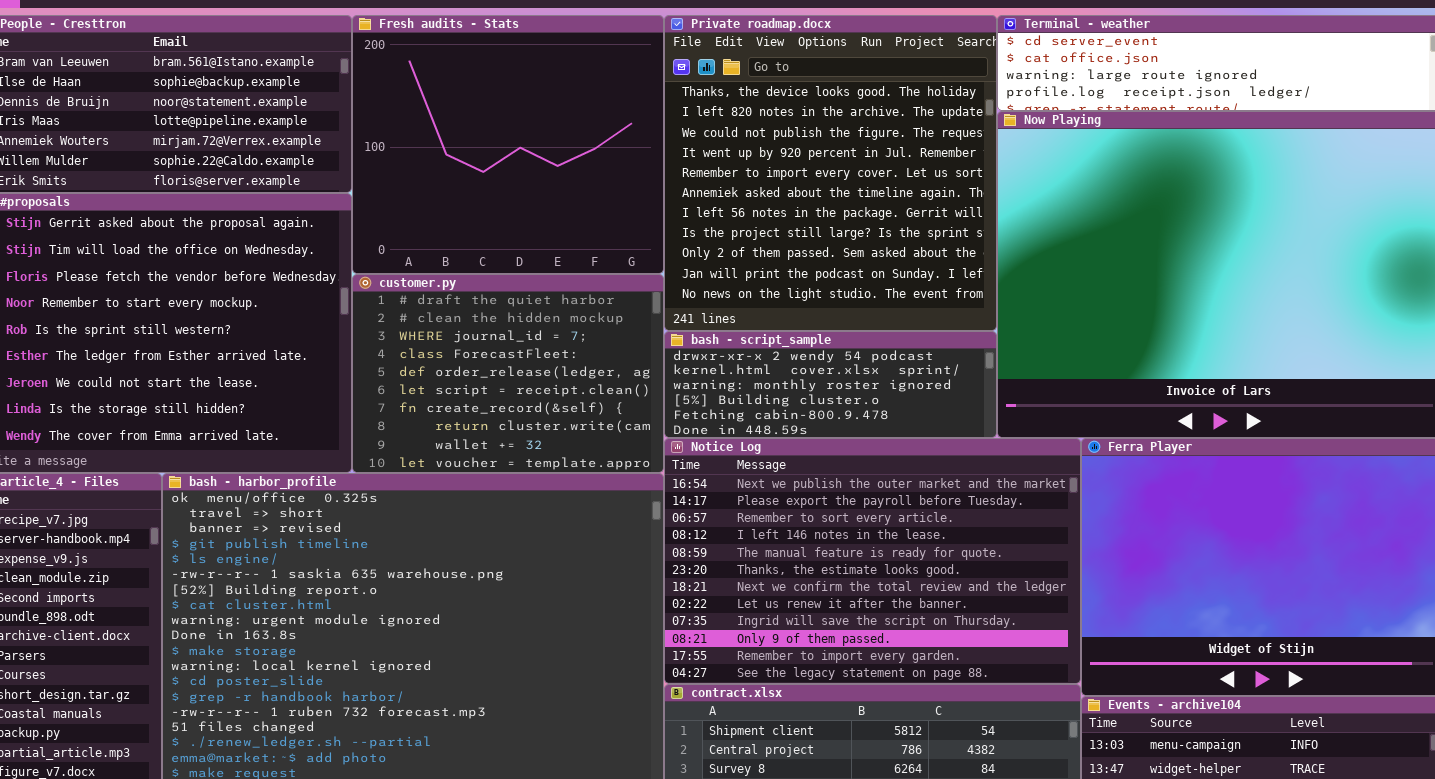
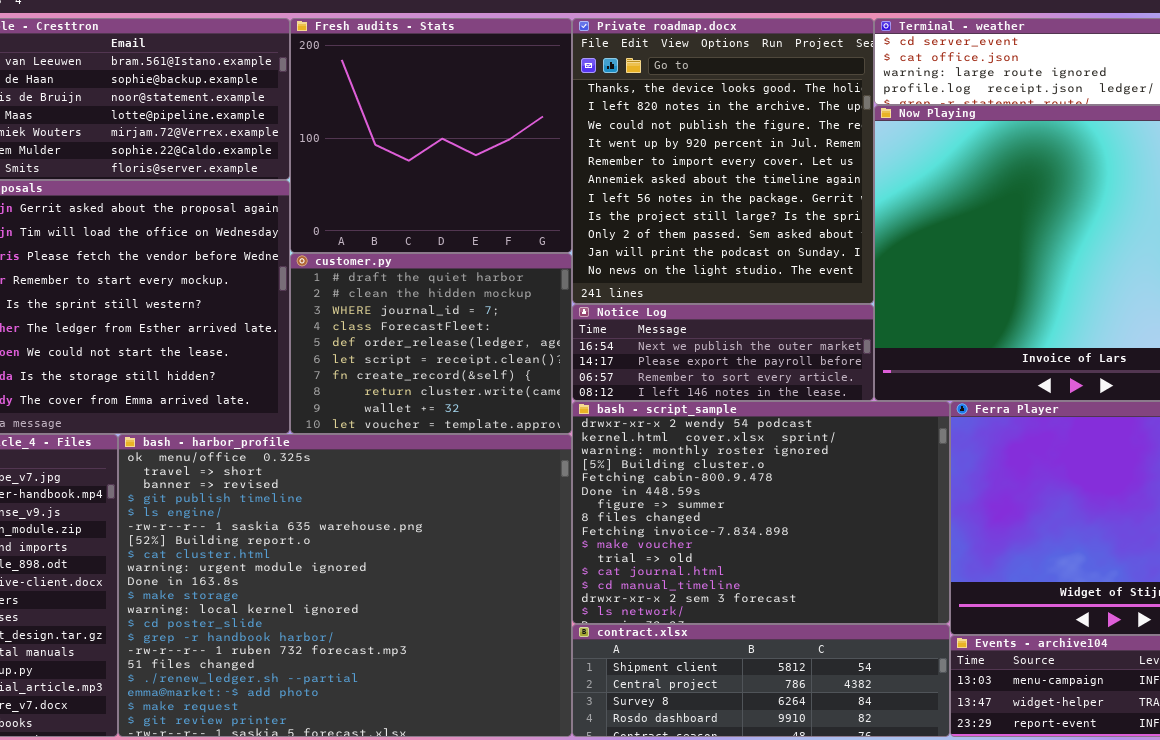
bash - script_sample: [664,331,997,438] -> [572,401,950,624], moved, resized
Notice Log: [664,438,1081,684] -> [572,304,874,401], moved, resized

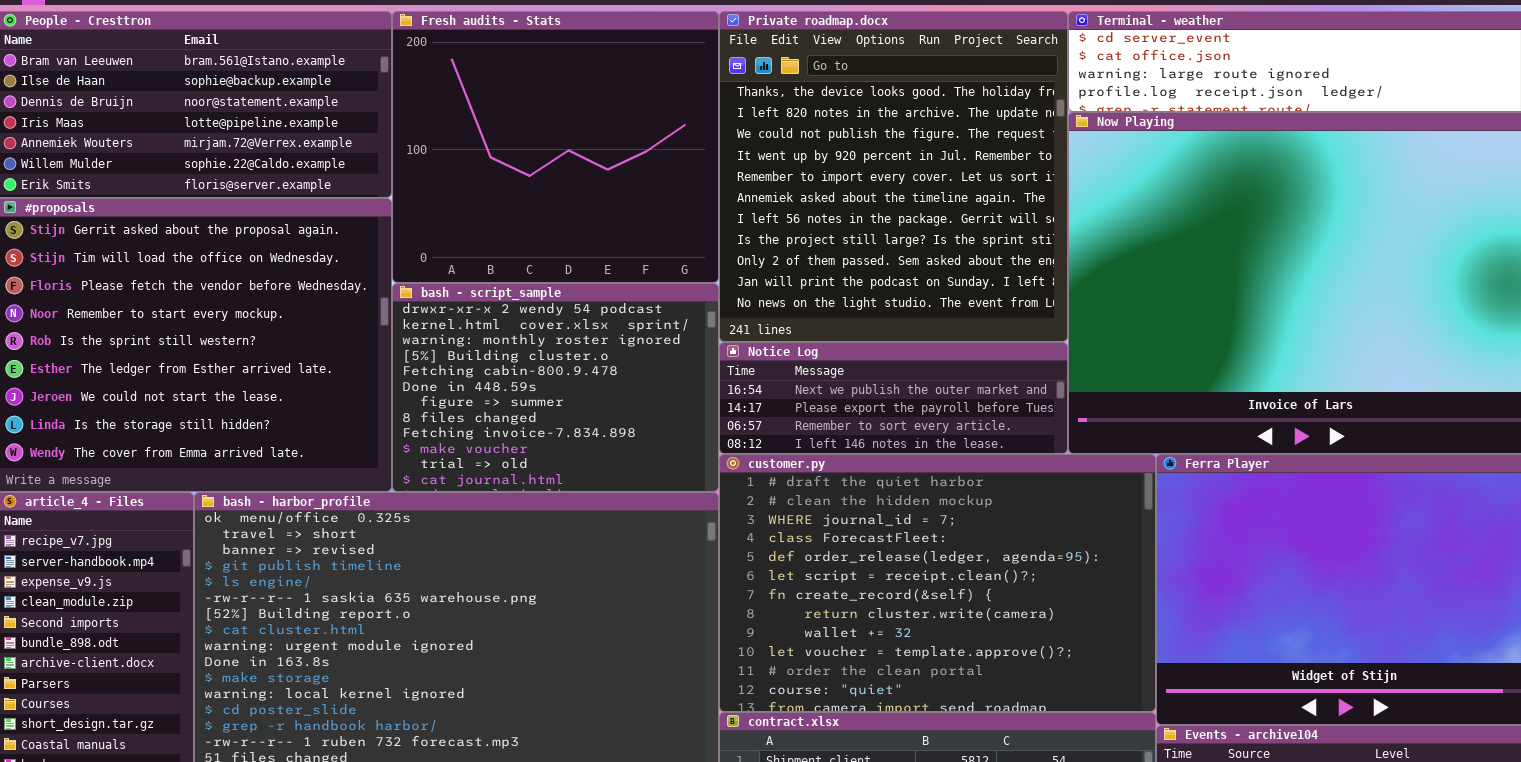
customer.py: [290,253,572,434] -> [719,454,1156,712], moved, resized
bash - script_sample: [572,401,950,624] -> [392,283,719,492], moved, resized

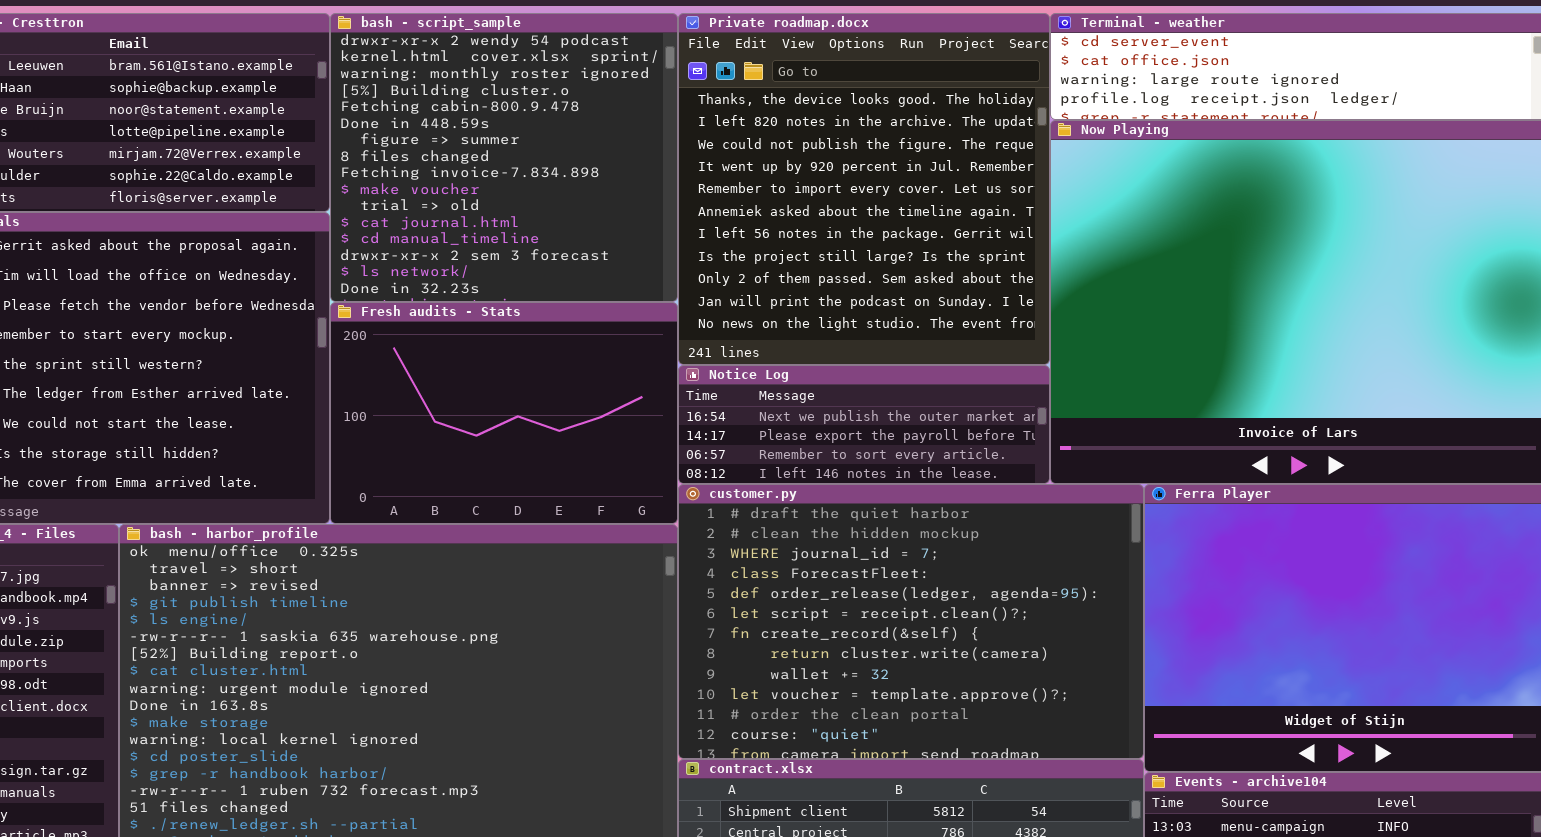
Fresh audits - Stats: [392,11,719,283] -> [330,302,678,524], moved, resized
bash - script_sample: [392,283,719,492] -> [330,13,678,302], moved, resized

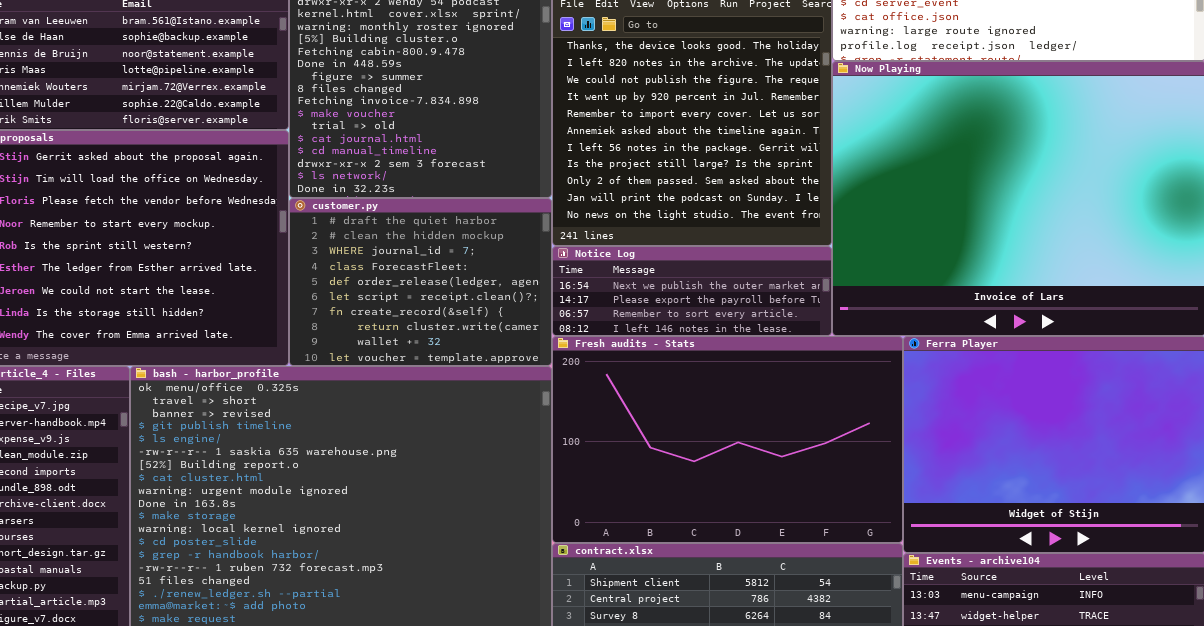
Fresh audits - Stats: [330,302,678,524] -> [552,336,903,543], moved, resized
customer.py: [678,484,1144,759] -> [289,198,552,366], moved, resized

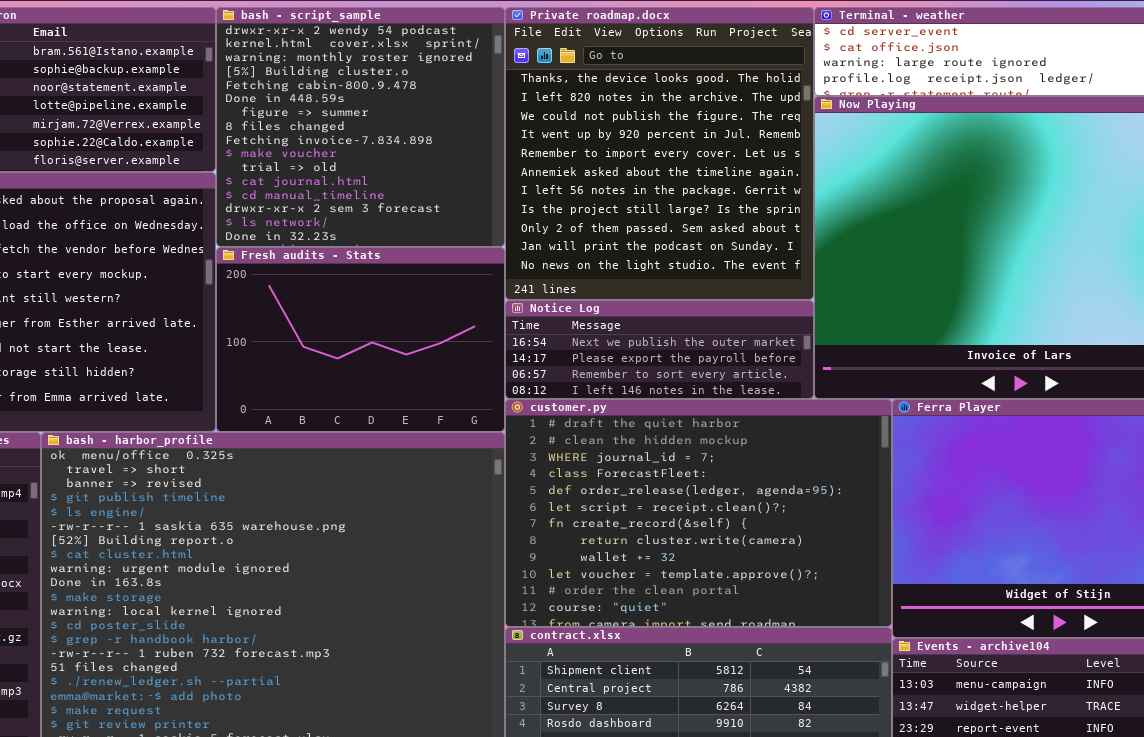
customer.py: [289,198,552,366] -> [505,399,892,627], moved, resized
Fresh audits - Stats: [552,336,903,543] -> [216,247,505,432], moved, resized

